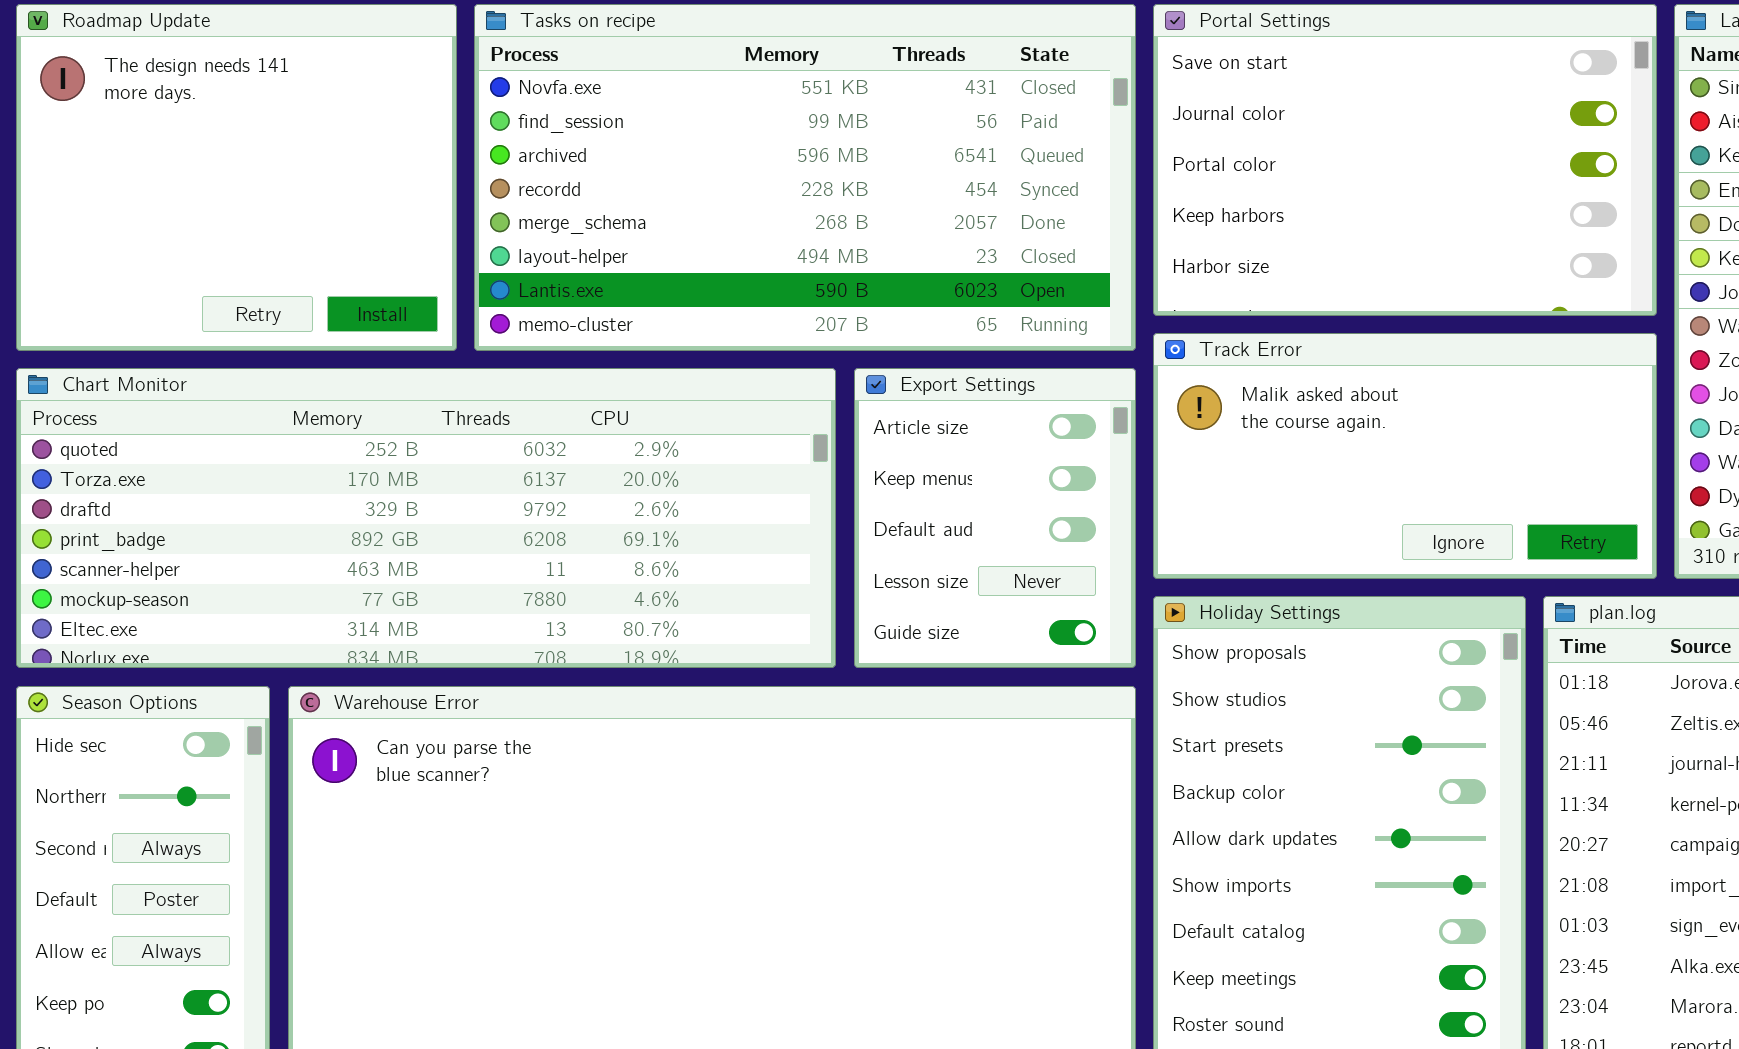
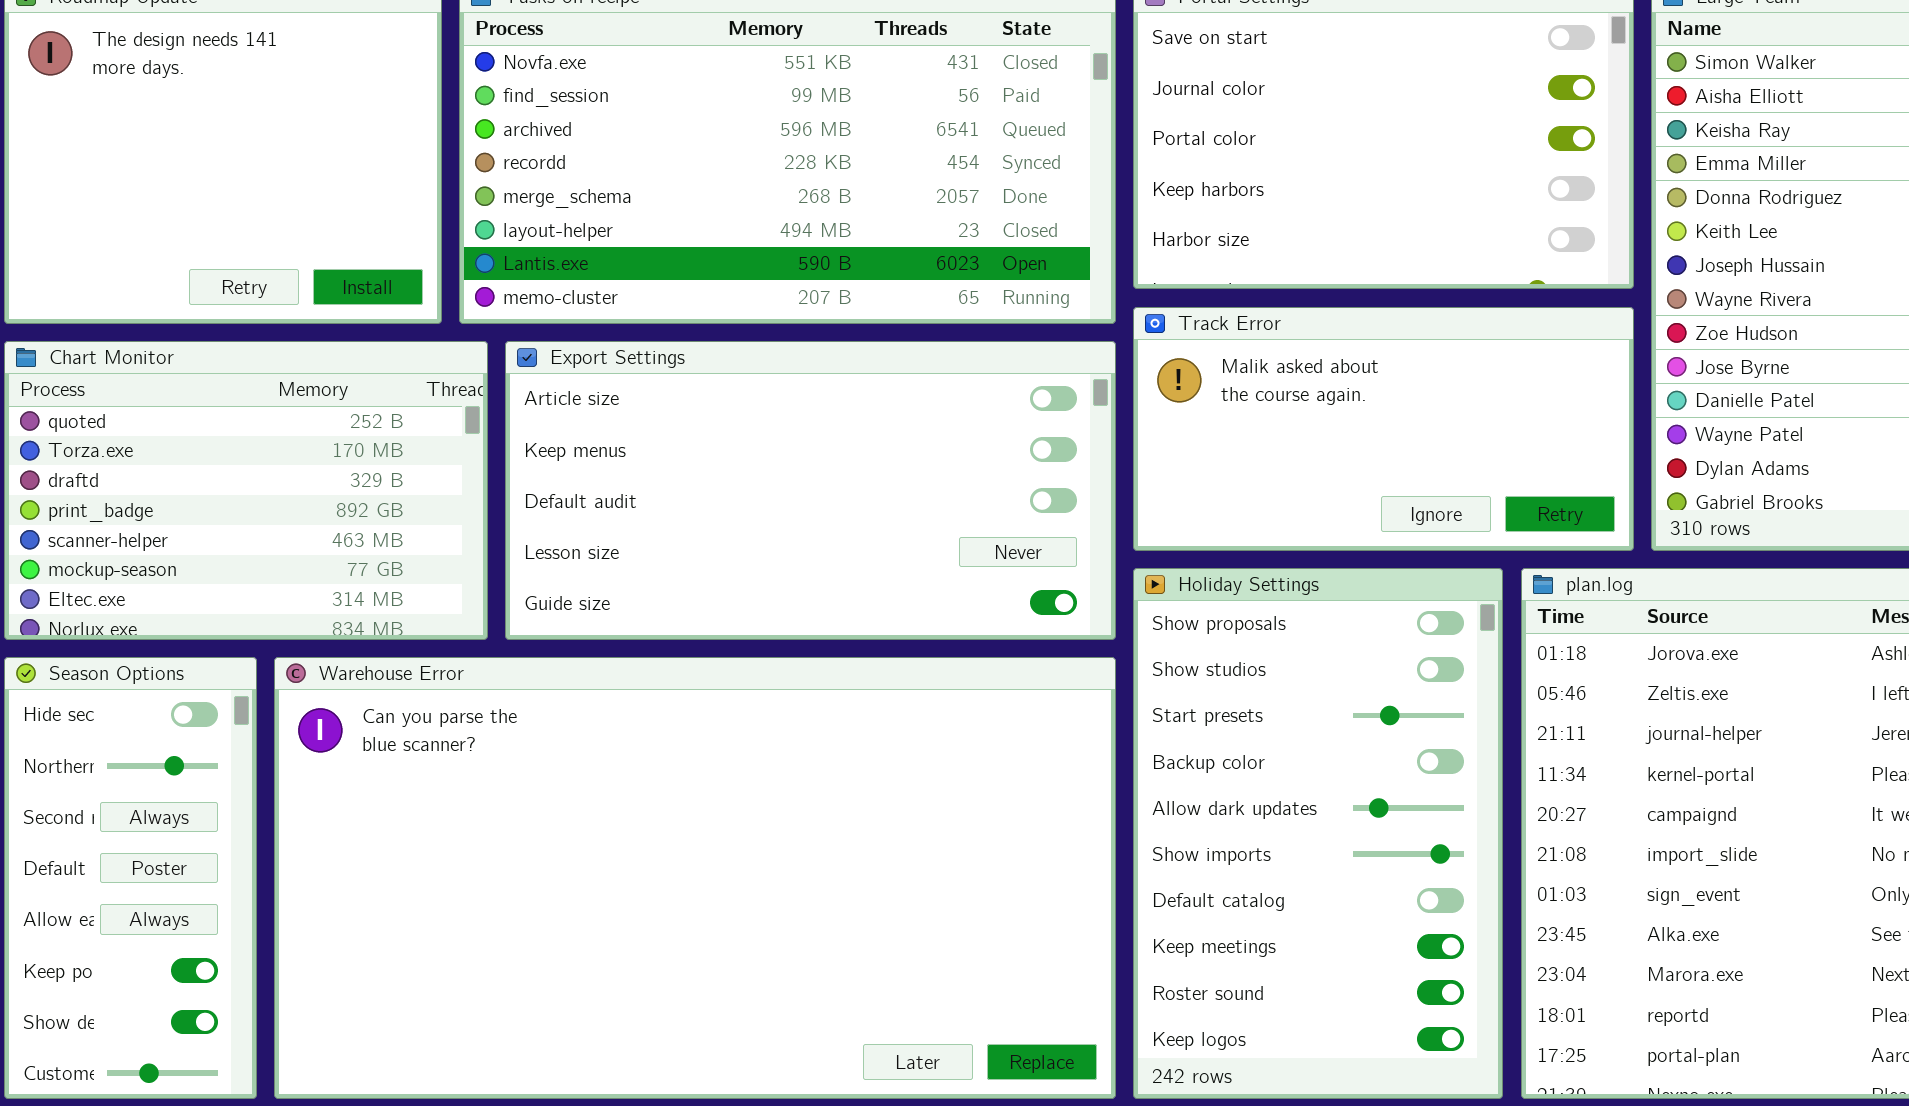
Chart Monitor: [16,368,836,668] -> [4,341,488,640], resized
Export Settings: [854,368,1136,668] -> [505,341,1116,640], resized

